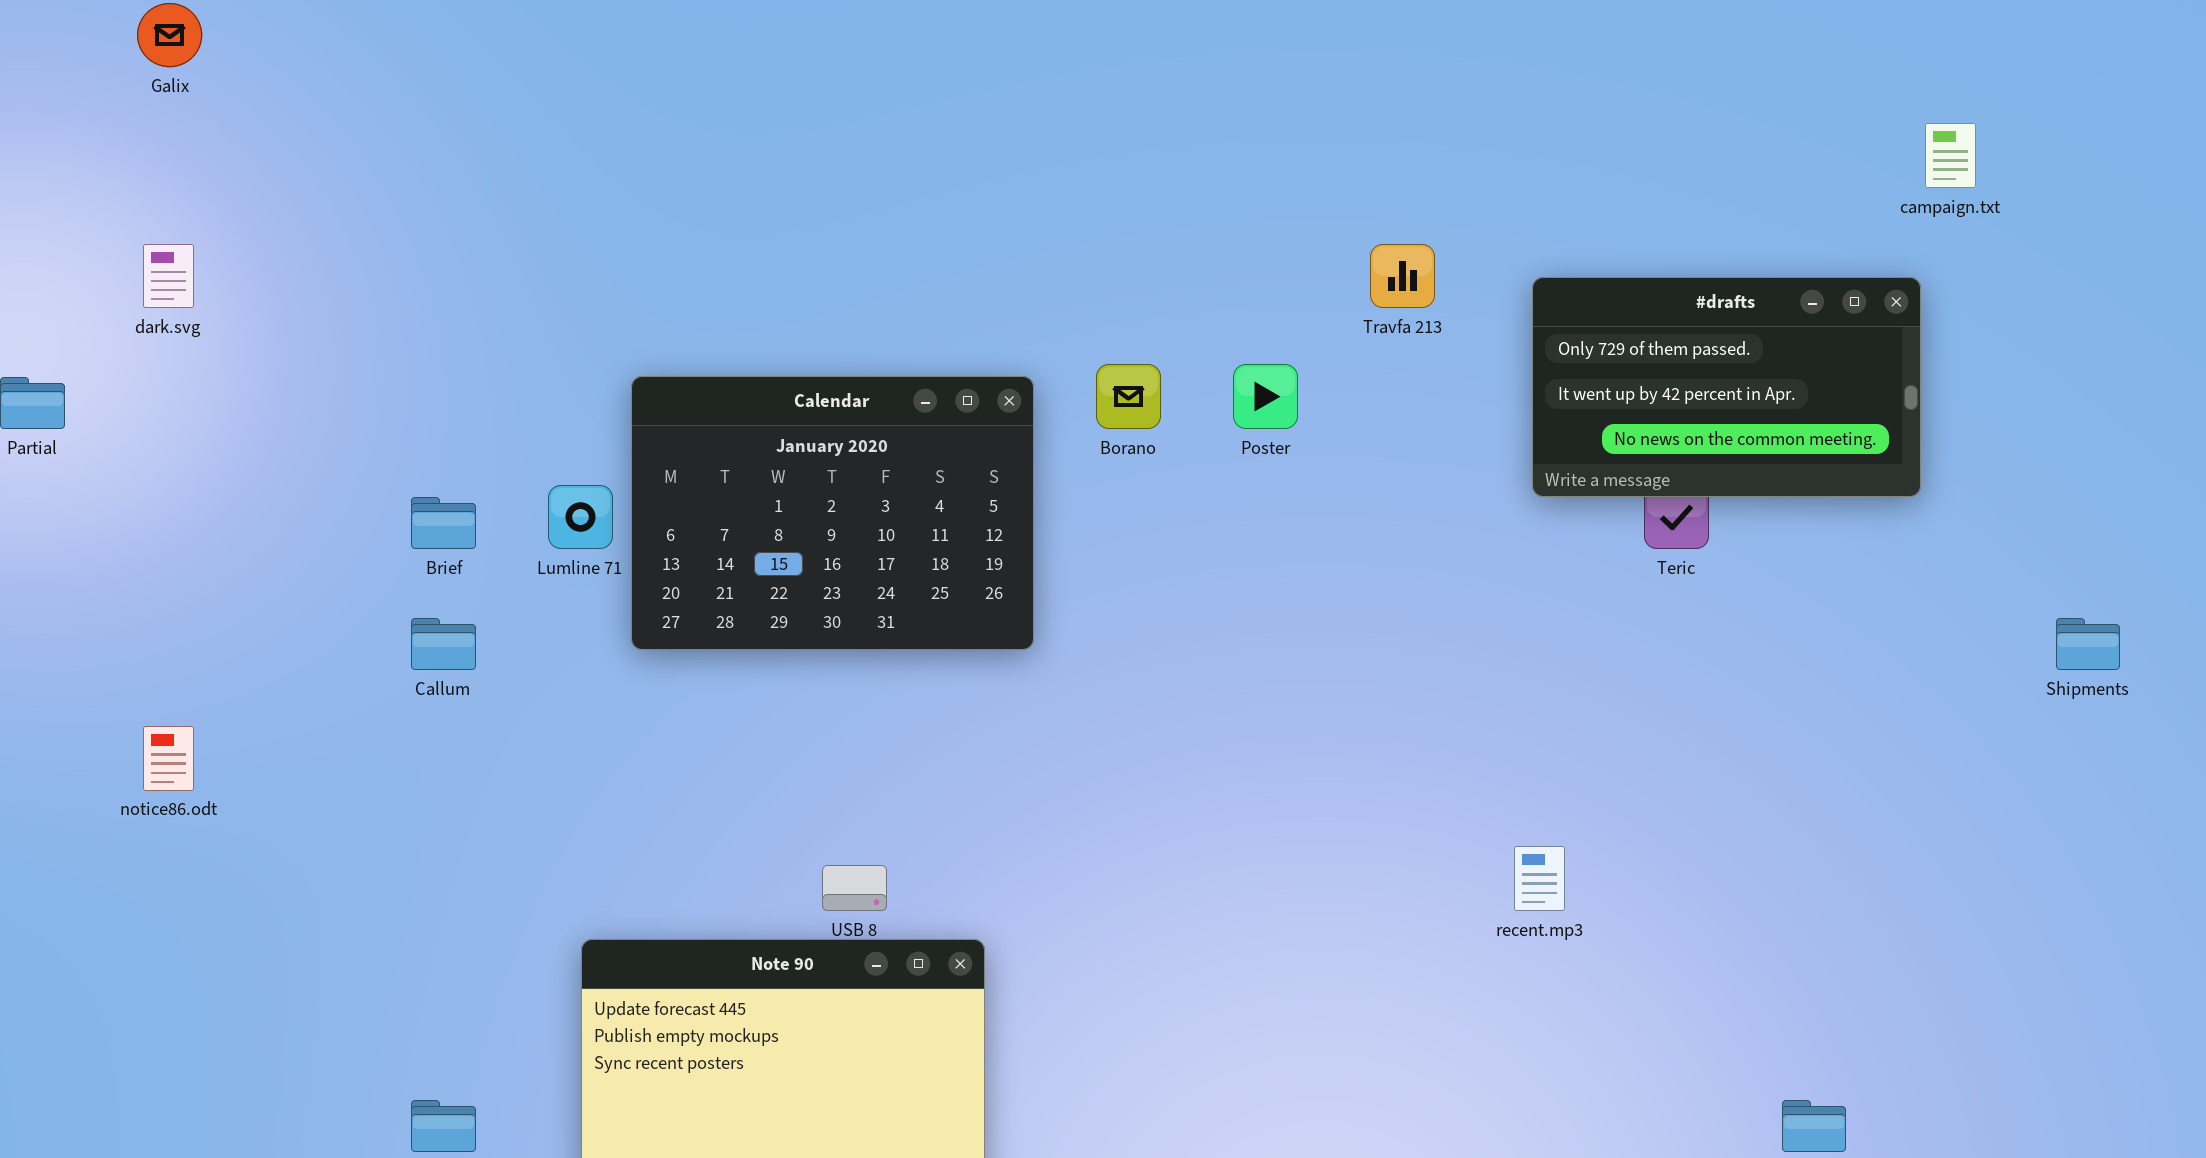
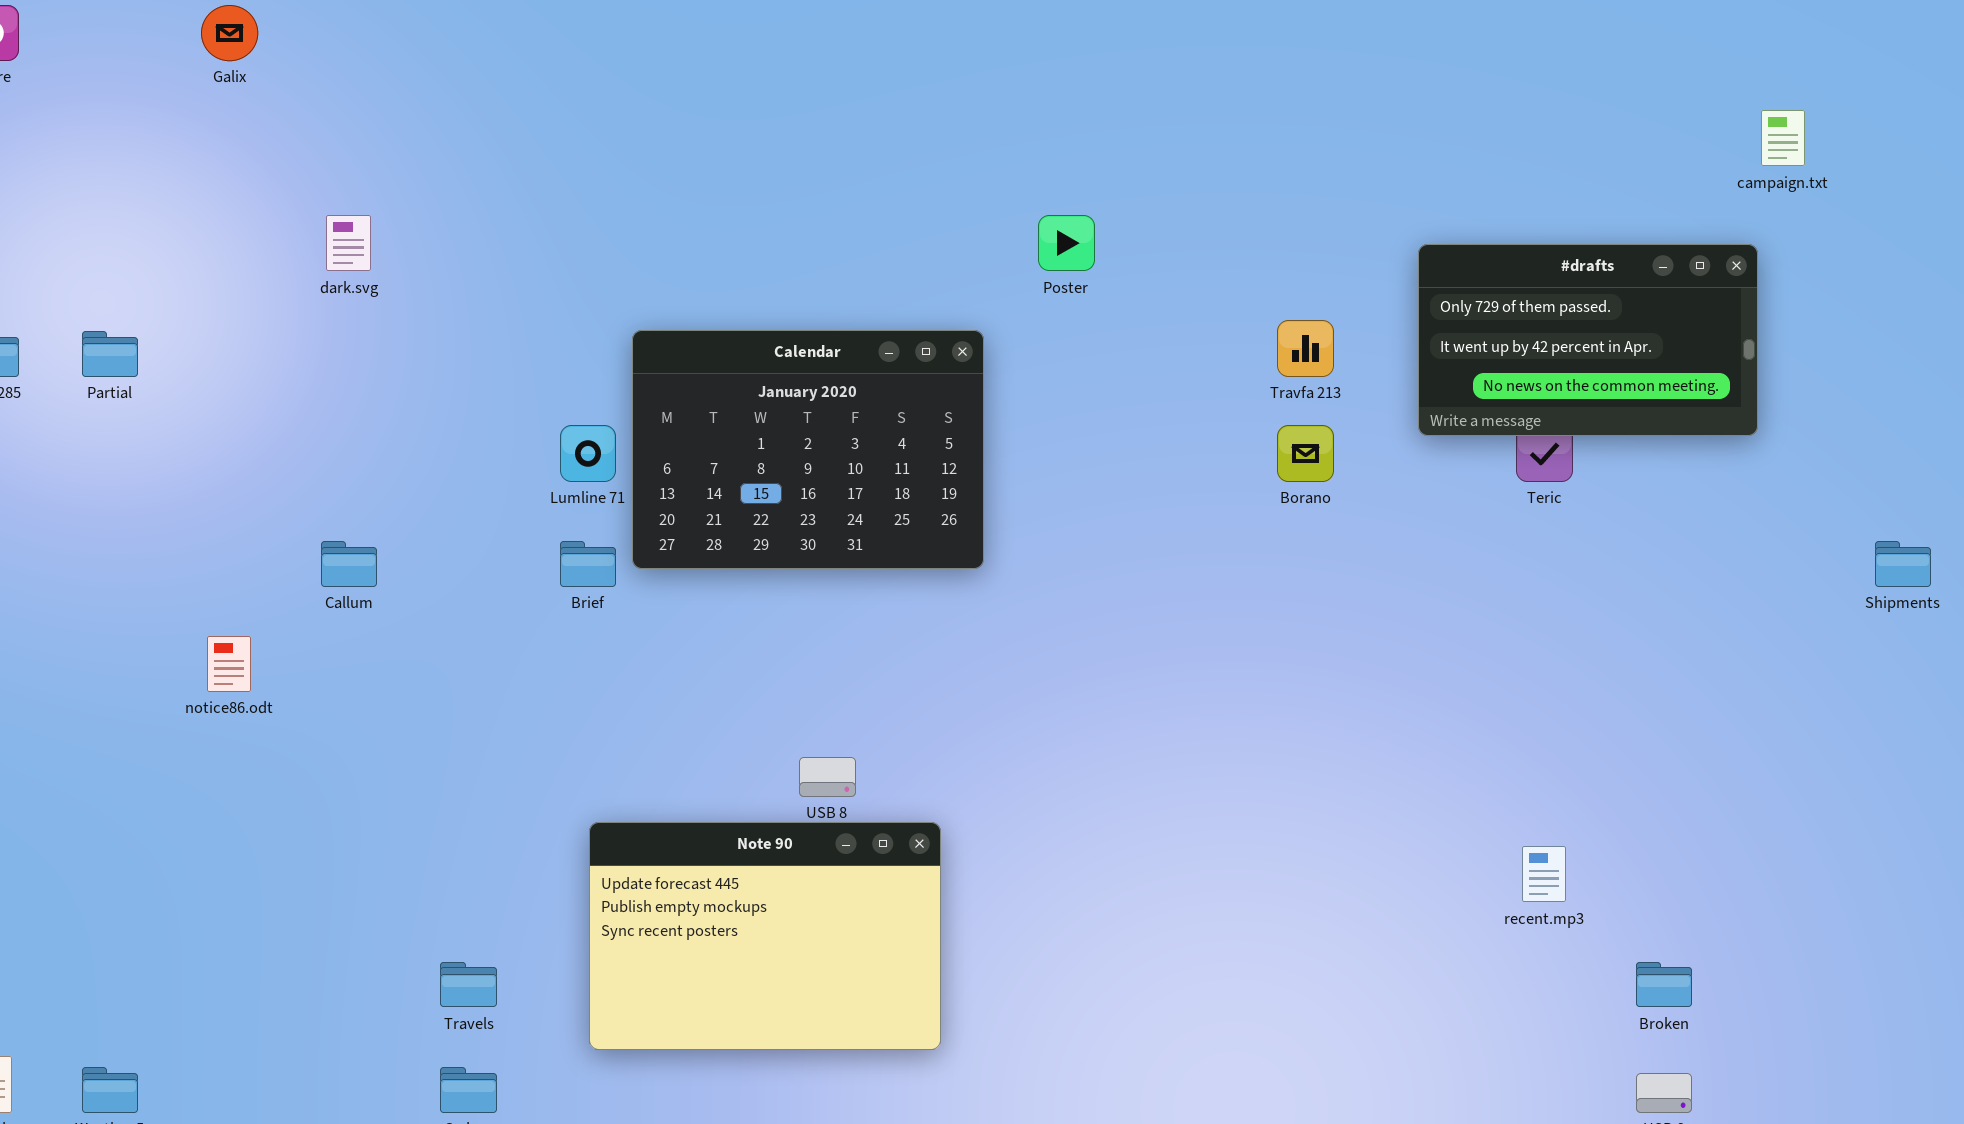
dark.svg: [143,244,194,308] -> [326,215,371,271], moved
Travfa 213: [1370,244,1435,308] -> [1277,320,1334,377], moved
Borano: [1096,364,1161,429] -> [1277,425,1334,482], moved
Poster: [1233,364,1298,429] -> [1038,215,1095,271], moved
Brief: [411,497,476,549] -> [560,541,616,587], moved
Callum: [411,618,476,670] -> [321,541,377,587], moved
recent.mp3: [1514,846,1565,911] -> [1522,846,1566,902], moved

